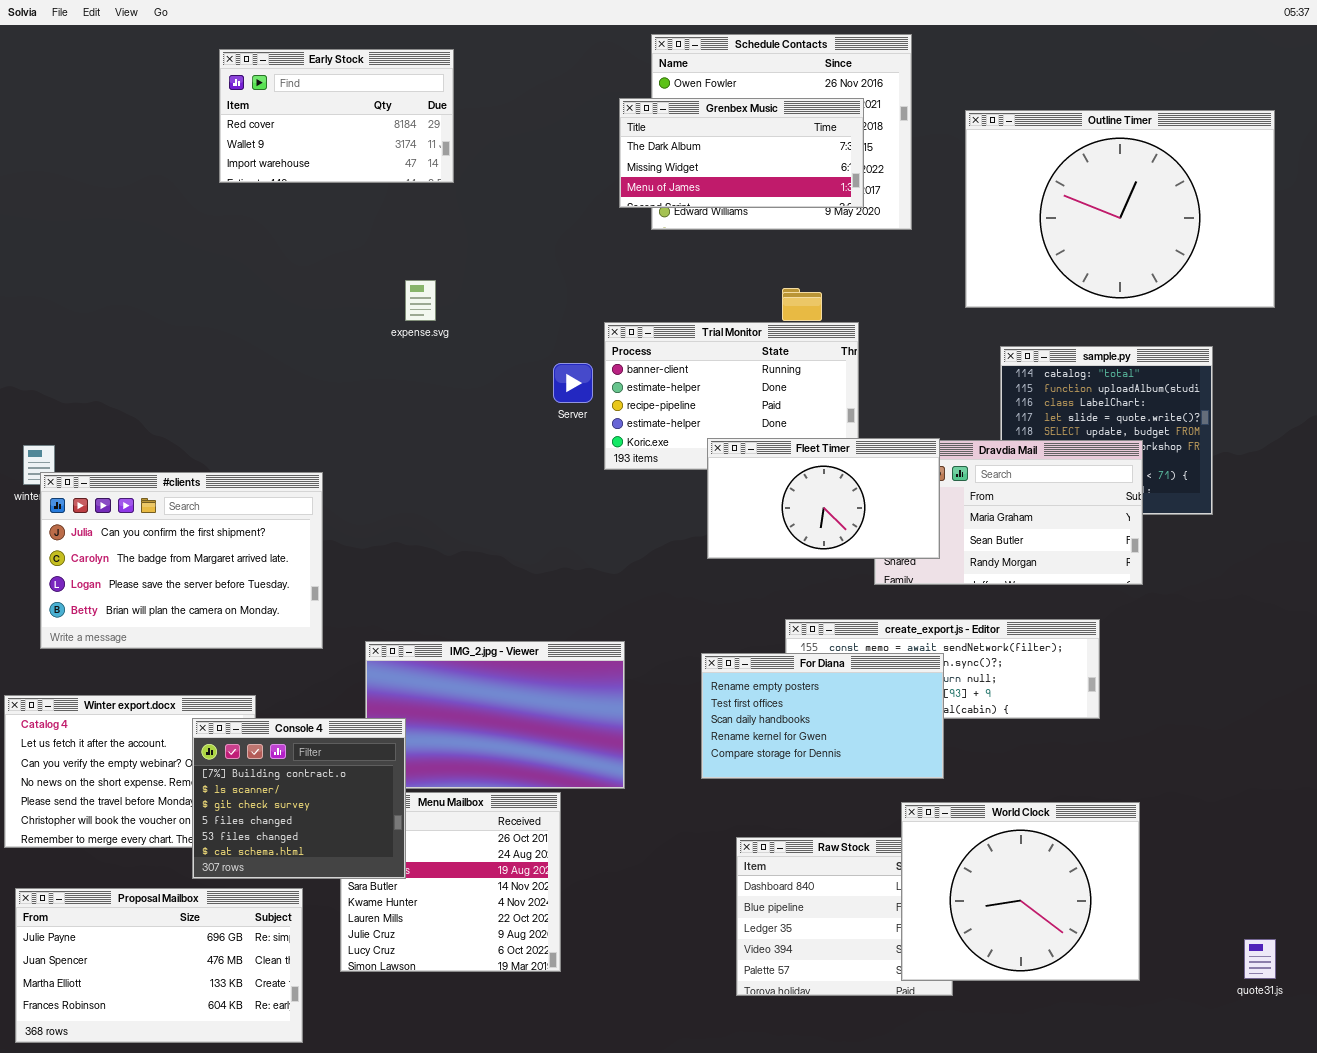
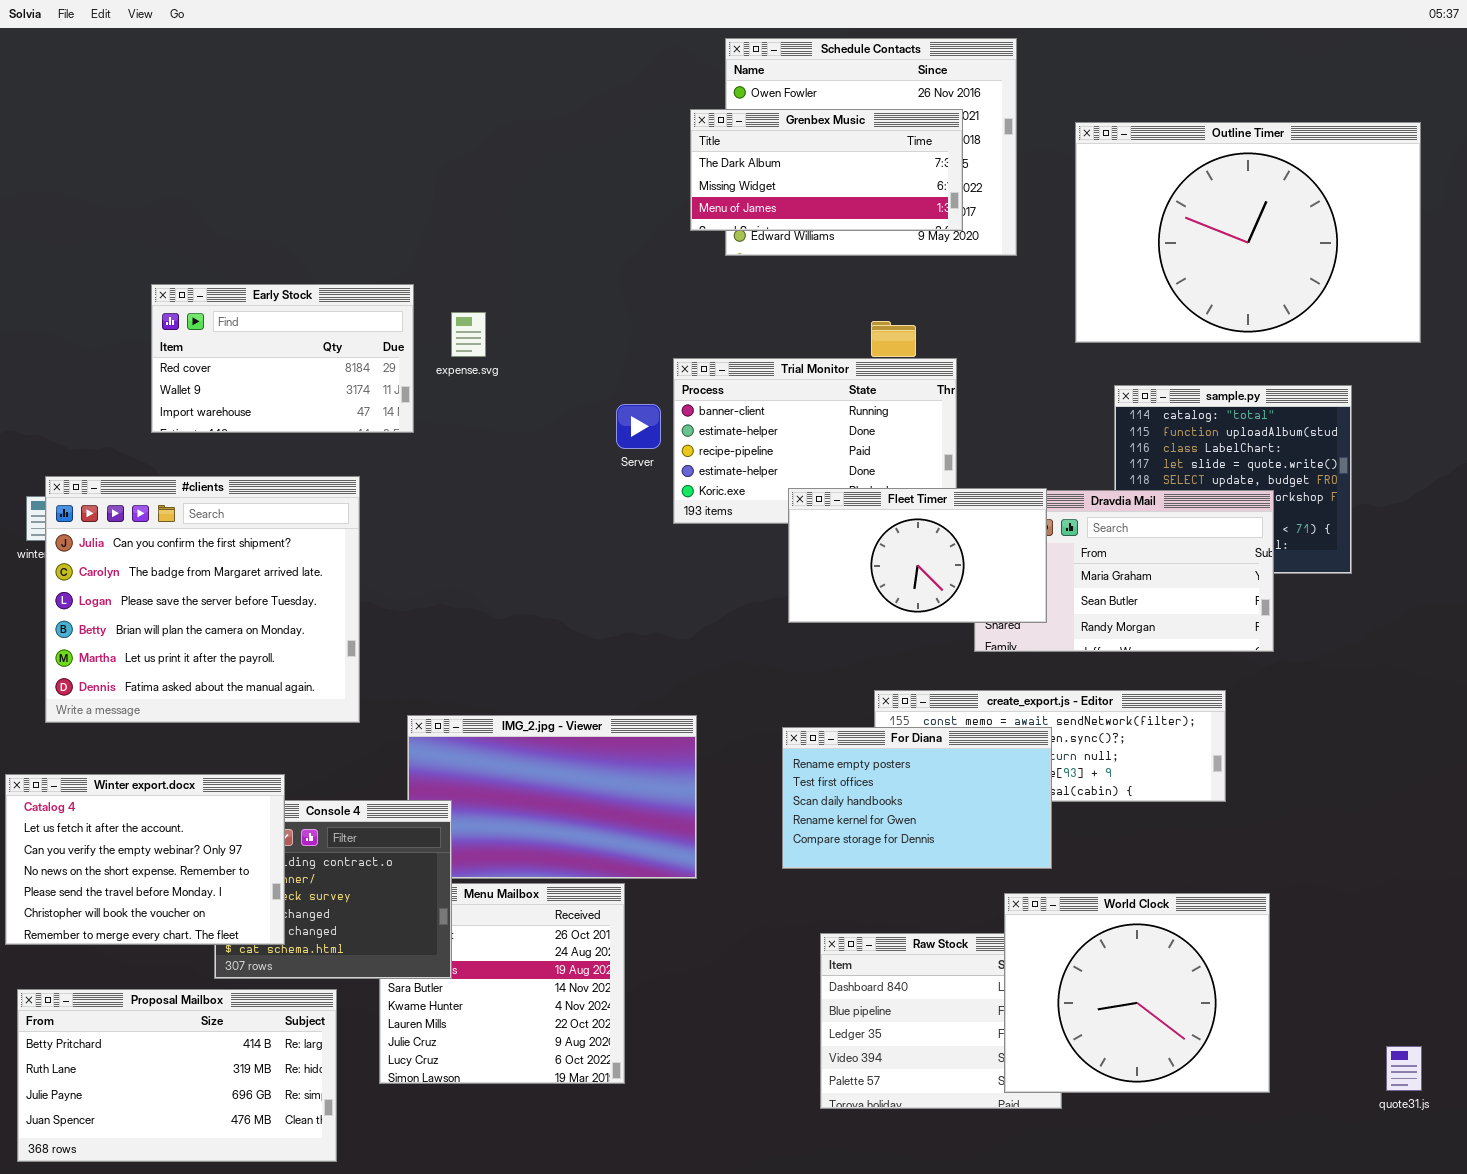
Early Stock: [219,49,454,183] -> [151,284,414,433], moved
#clients: [40,472,323,649] -> [45,476,360,723], resized
Winter export.docx: [4,695,256,848] -> [5,774,285,945], raised
Proposal Mailbox: [15,888,303,1043] -> [17,989,337,1162], scrolled up 2 rows

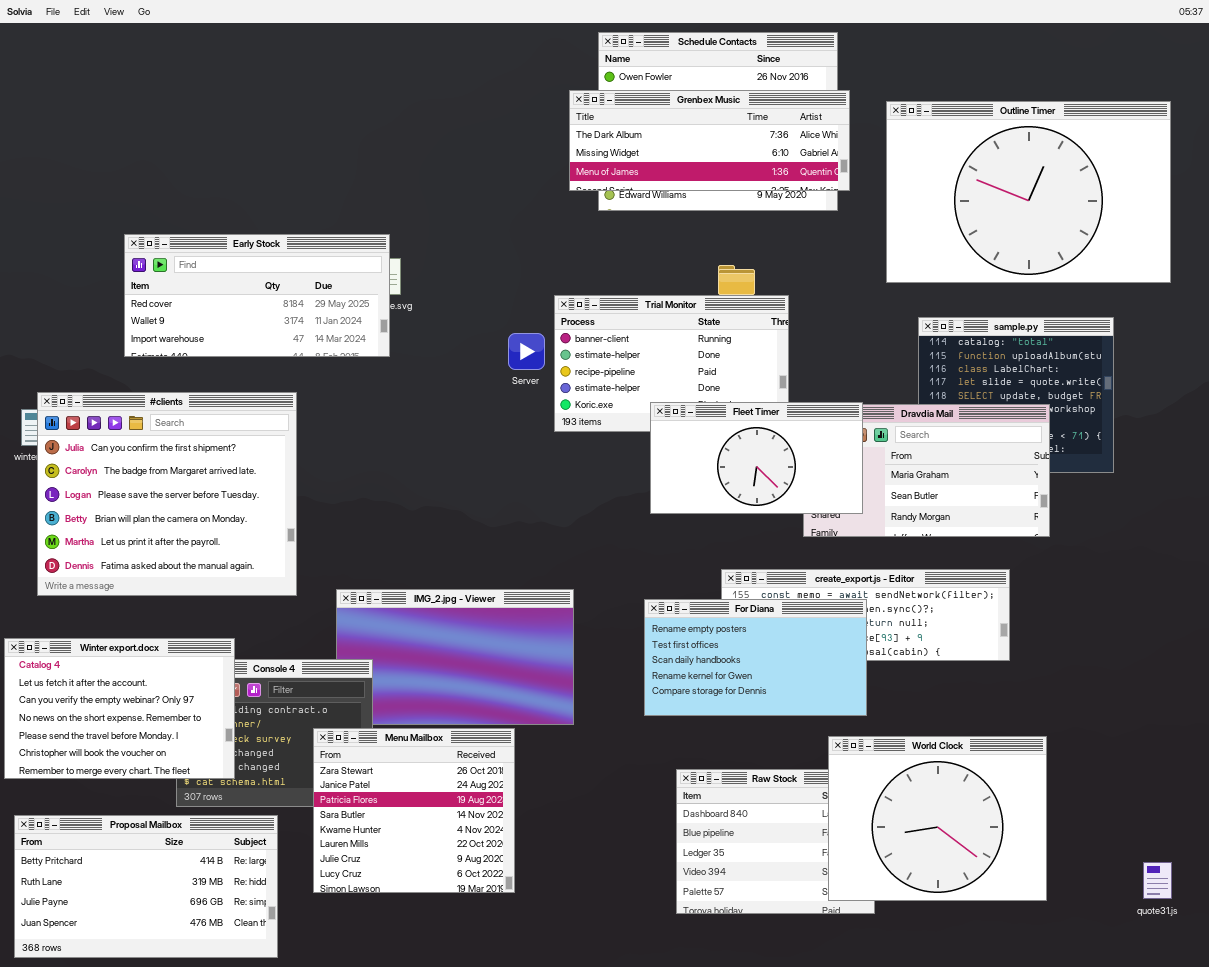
Grenbex Music: [690,109,963,231] -> [569,90,850,191], resized
Early Stock: [151,284,414,433] -> [124,234,390,357], resized
Menu Mailbox: [379,883,625,1084] -> [313,728,515,893], raised

